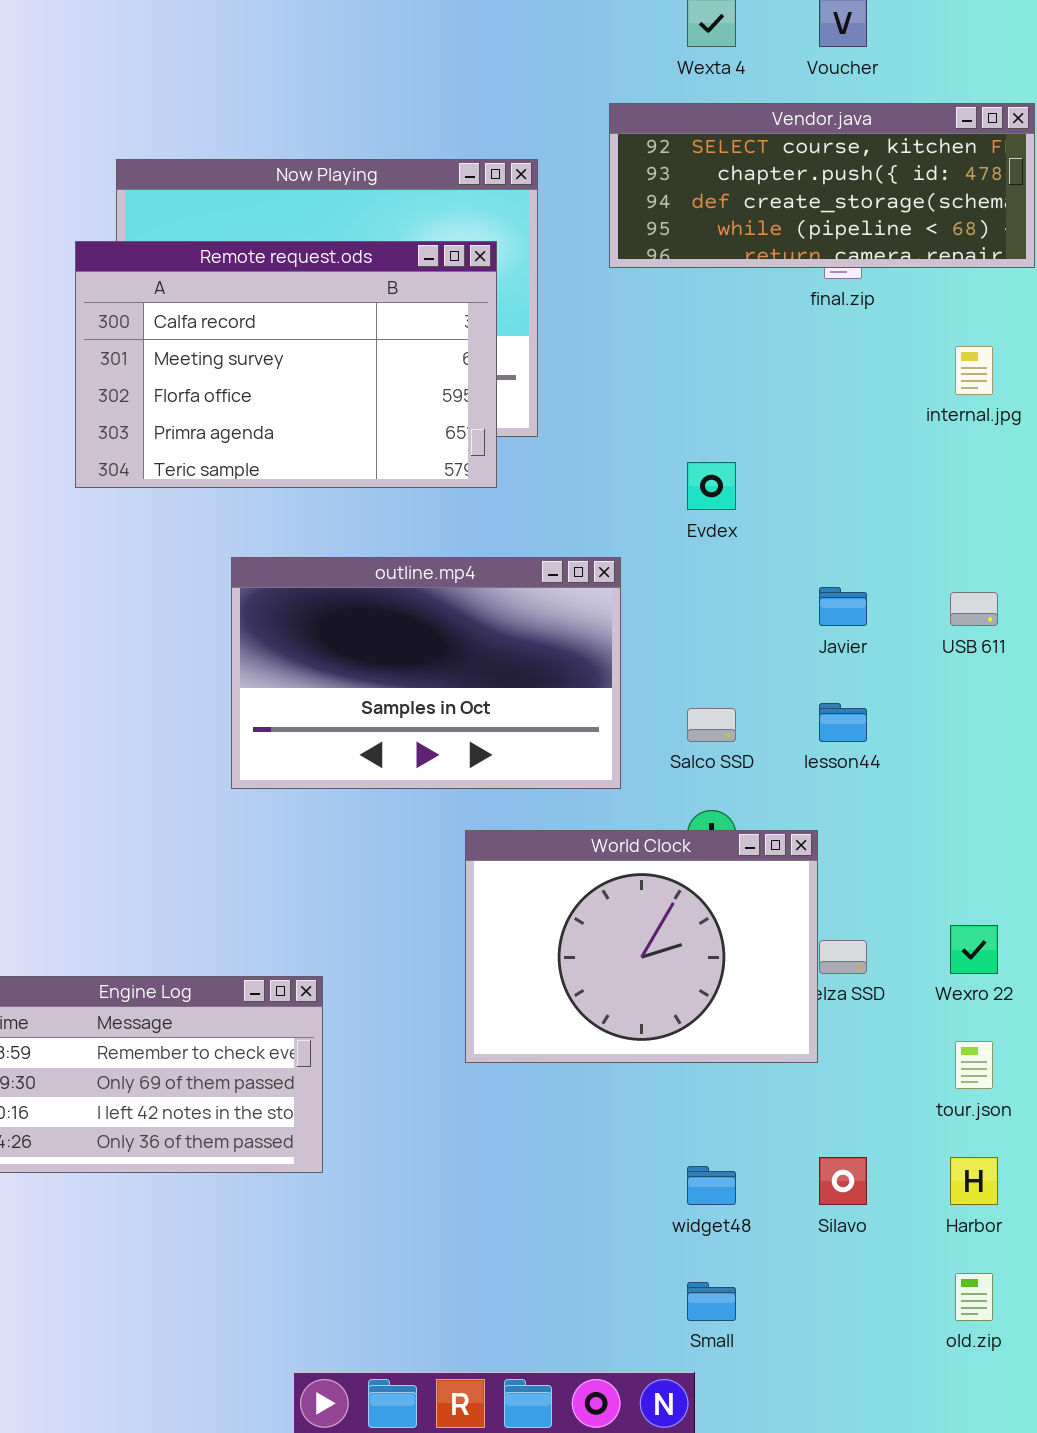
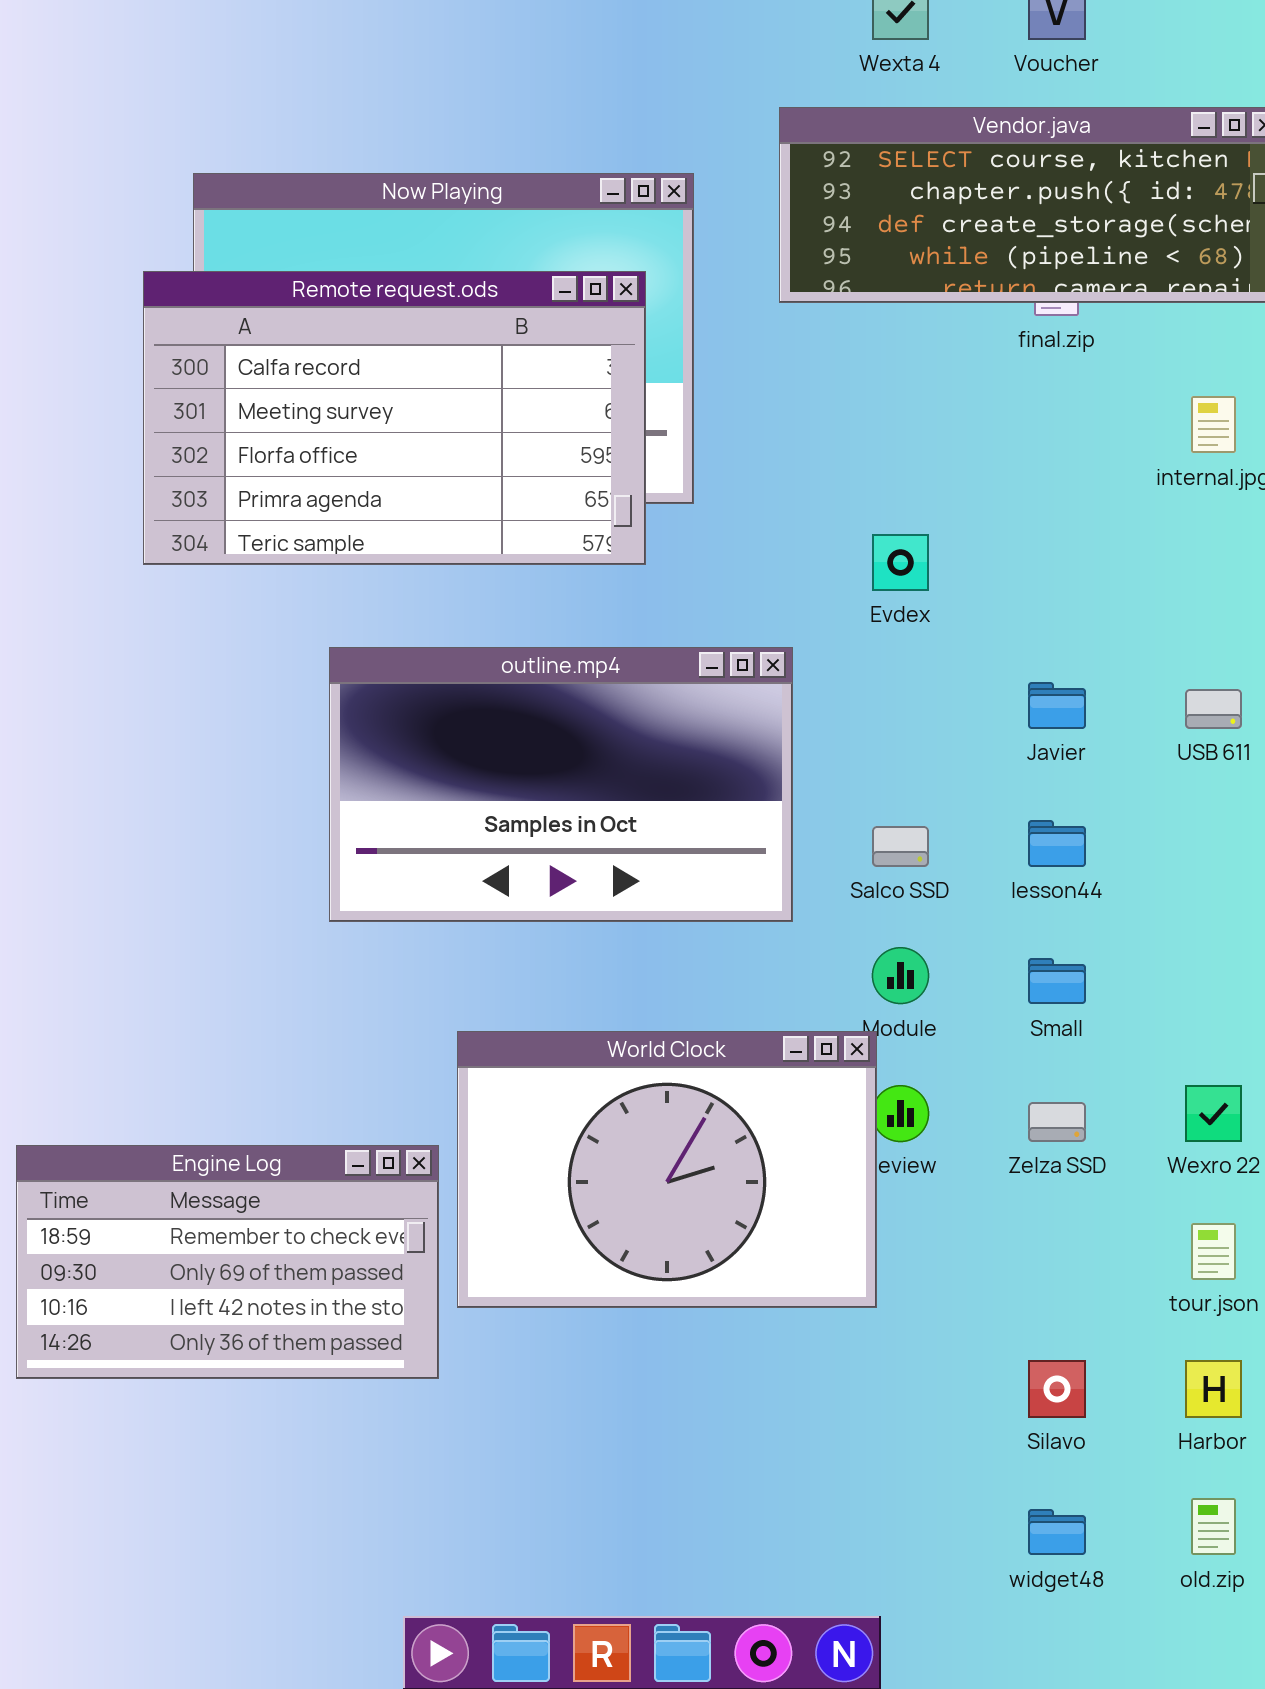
World Clock: [465,830,818,1063] -> [457,1031,877,1308], moved
widget48: [687,1166,736,1205] -> [1028,1509,1086,1555], moved
Small: [687,1282,736,1321] -> [1028,958,1086,1004], moved

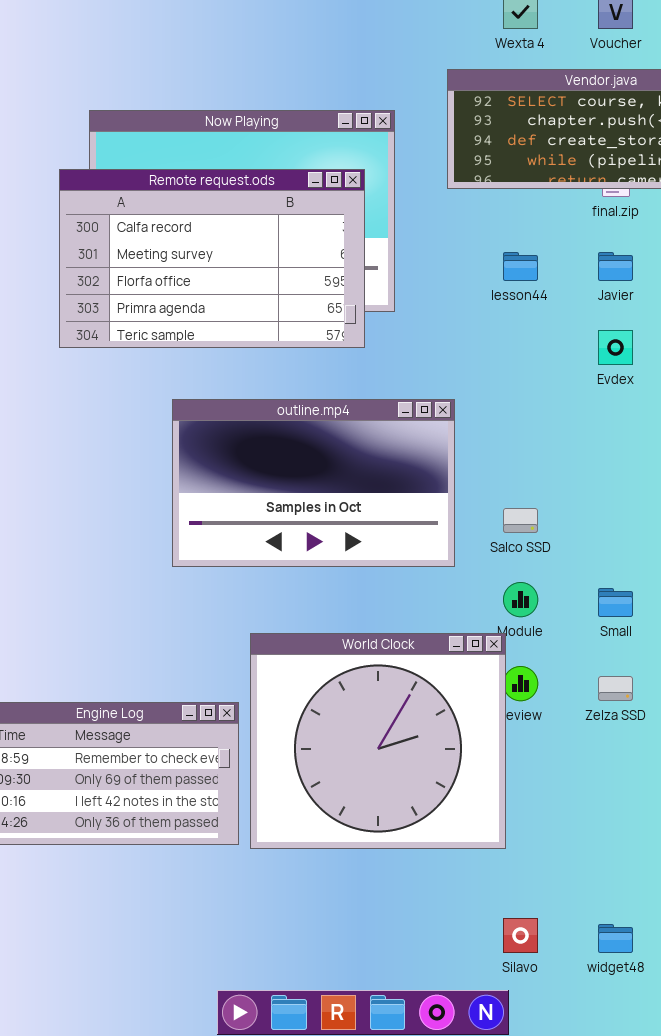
Evdex: [872,534,929,591] -> [598,330,633,365], moved
Javier: [1028,682,1086,729] -> [598,252,633,281], moved
lesson44: [1028,820,1086,867] -> [503,252,538,281], moved
World Clock: [457,1031,877,1308] -> [250,633,506,849], resized
Silavo: [1028,1360,1086,1418] -> [503,918,538,953], moved

